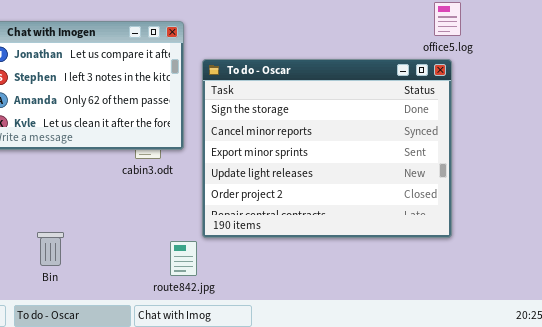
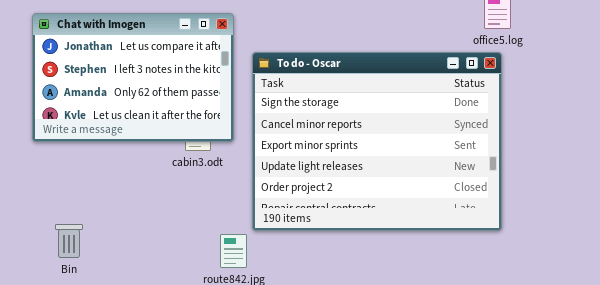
Bin: [37,232,64,266] -> [55,224,83,258], moved

